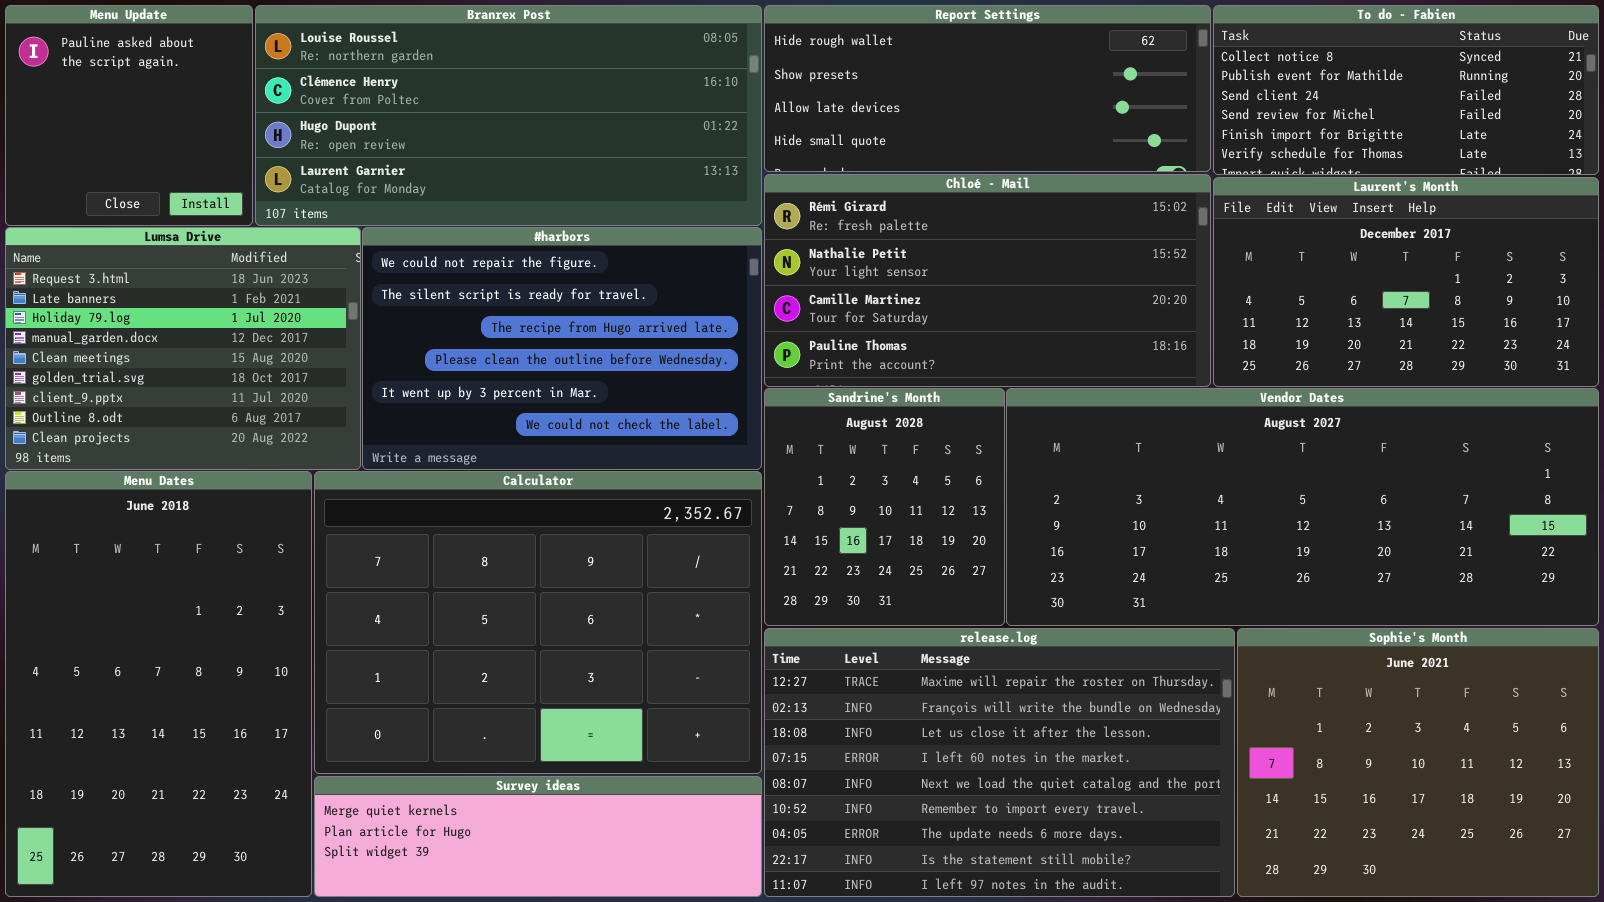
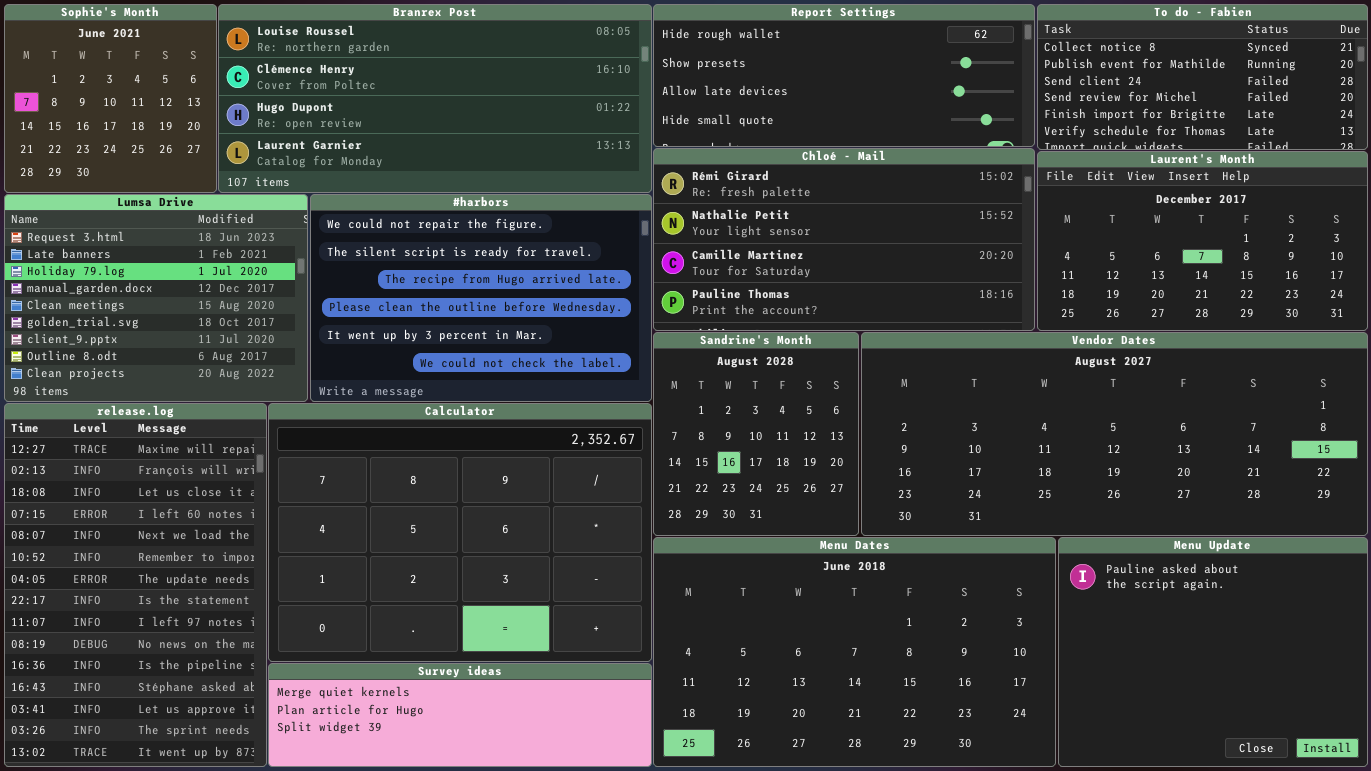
Menu Update: [5,5,253,226] -> [1058,537,1368,767], moved, resized
Menu Dates: [5,471,312,897] -> [653,537,1056,767], moved, resized
release.log: [764,628,1235,897] -> [4,403,267,767], moved, resized
Sophie's Month: [1237,628,1599,897] -> [4,4,217,193], moved, resized

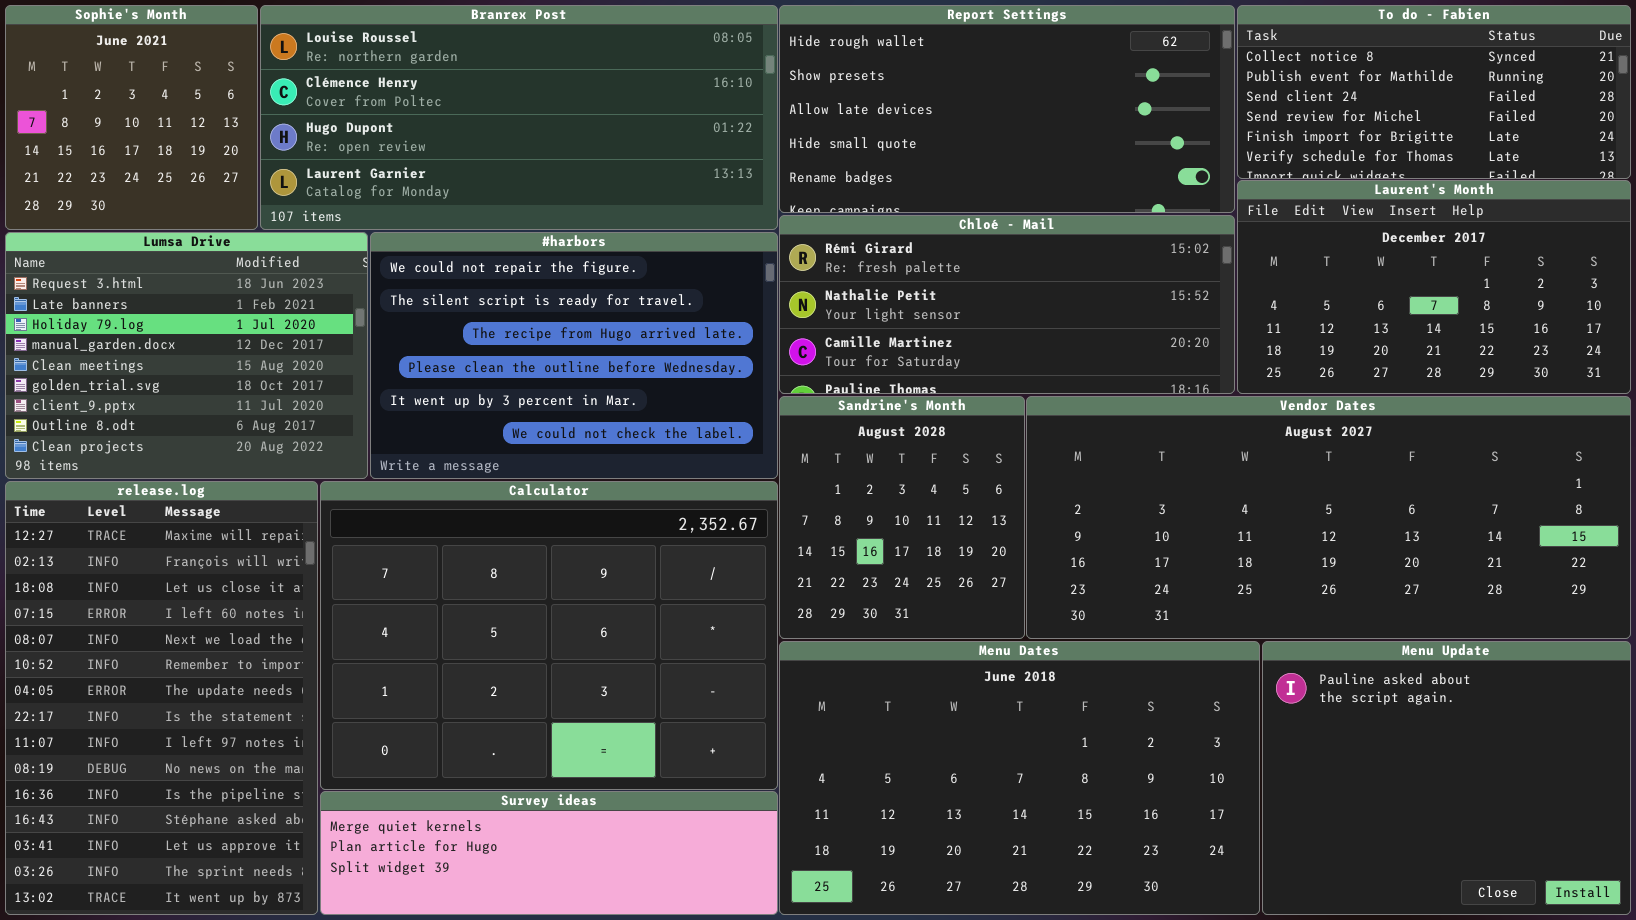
Report Settings: [653,4,1035,147] -> [779,5,1235,213], resized
Chloé - Mail: [653,148,1035,331] -> [779,215,1235,394], resized

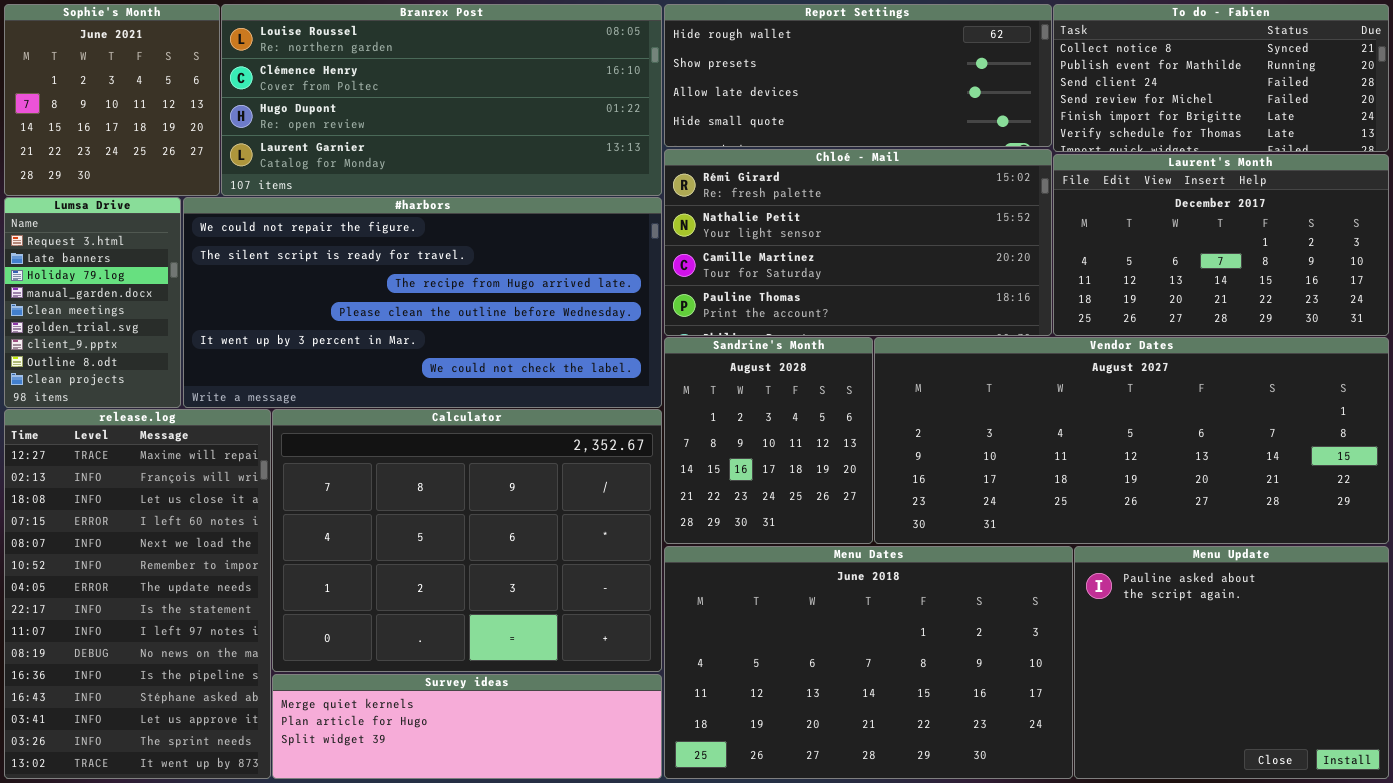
Report Settings: [779,5,1235,213] -> [664,4,1052,147], resized
Chloé - Mail: [779,215,1235,394] -> [664,149,1052,336], resized
Lumsa Drive: [5,232,368,479] -> [4,197,181,408], resized
#harbors: [370,232,778,479] -> [183,197,662,408], resized

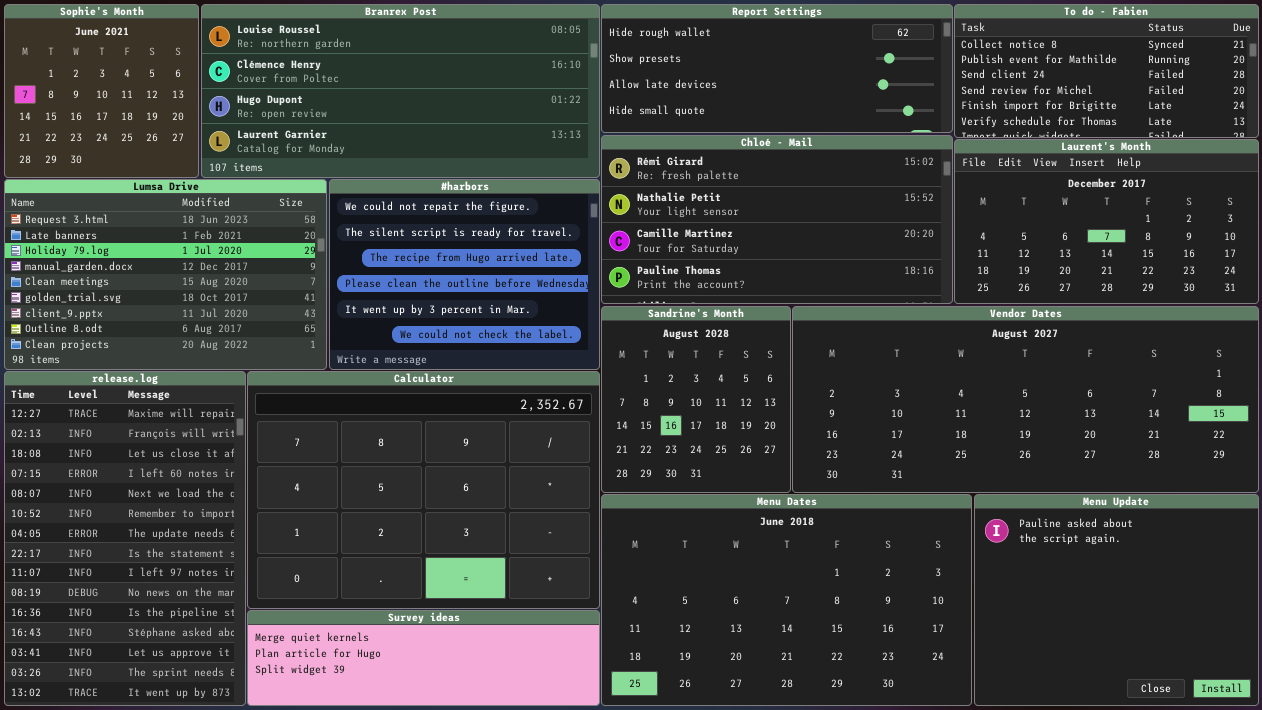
Lumsa Drive: [4,197,181,408] -> [4,179,327,370], resized
#harbors: [183,197,662,408] -> [329,179,600,370], resized

